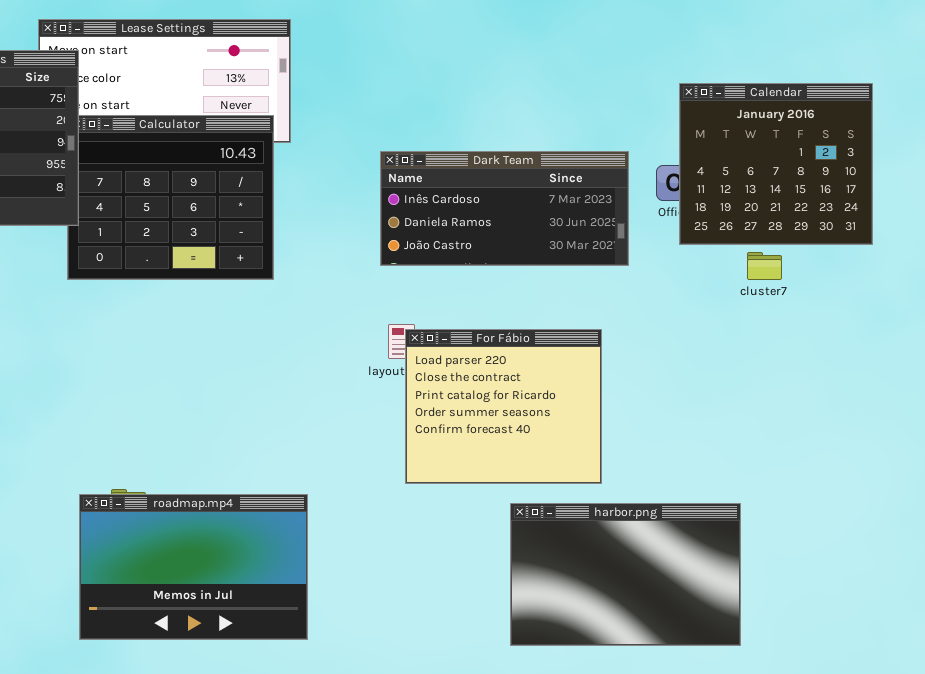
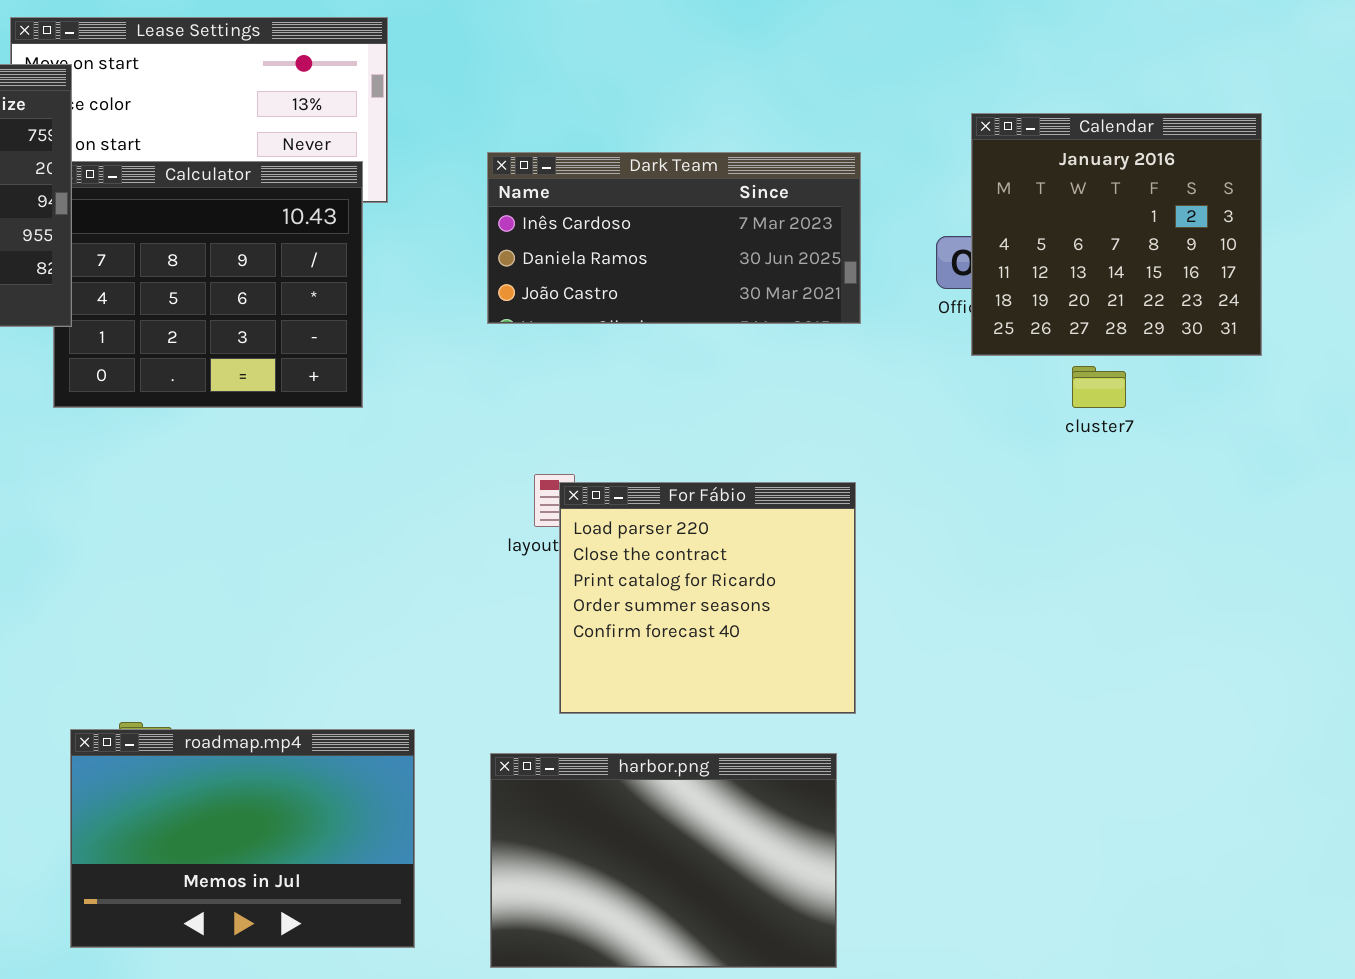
Dark Team: [380,151,629,266] -> [487,152,861,324], moved
harbor.png: [510,503,741,646] -> [490,753,837,968], moved

